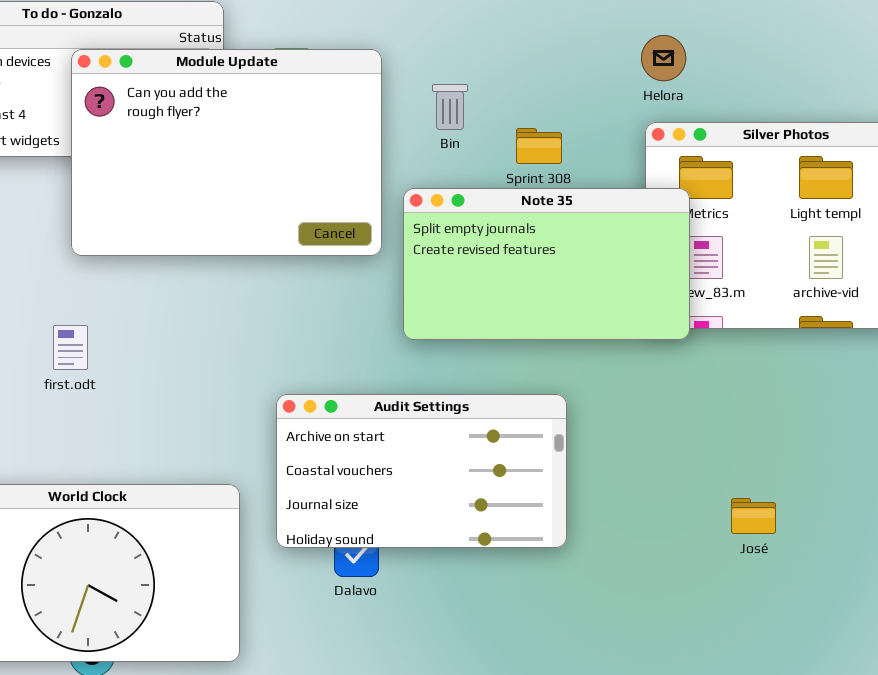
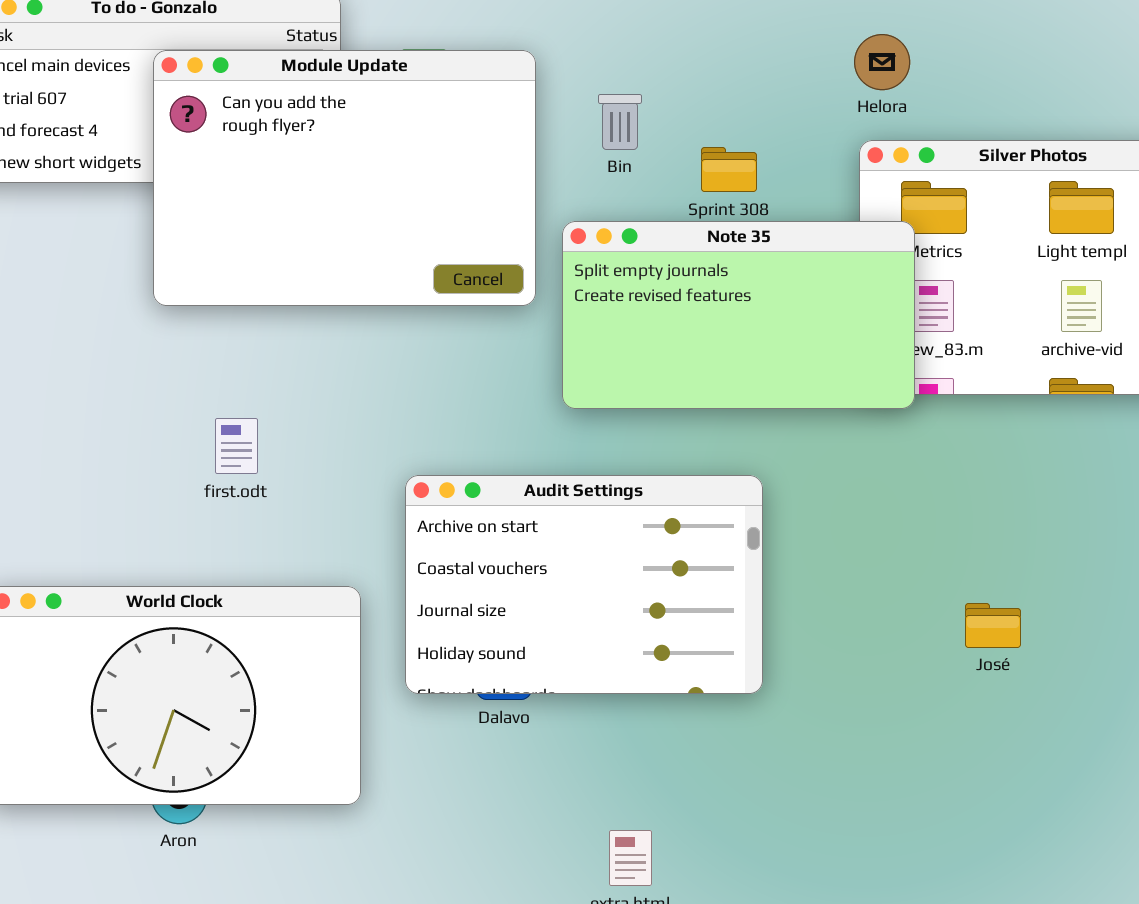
first.odt: [53,325,88,370] -> [215,418,258,474], moved
Audit Settings: [276,394,567,548] -> [405,475,763,694], resized

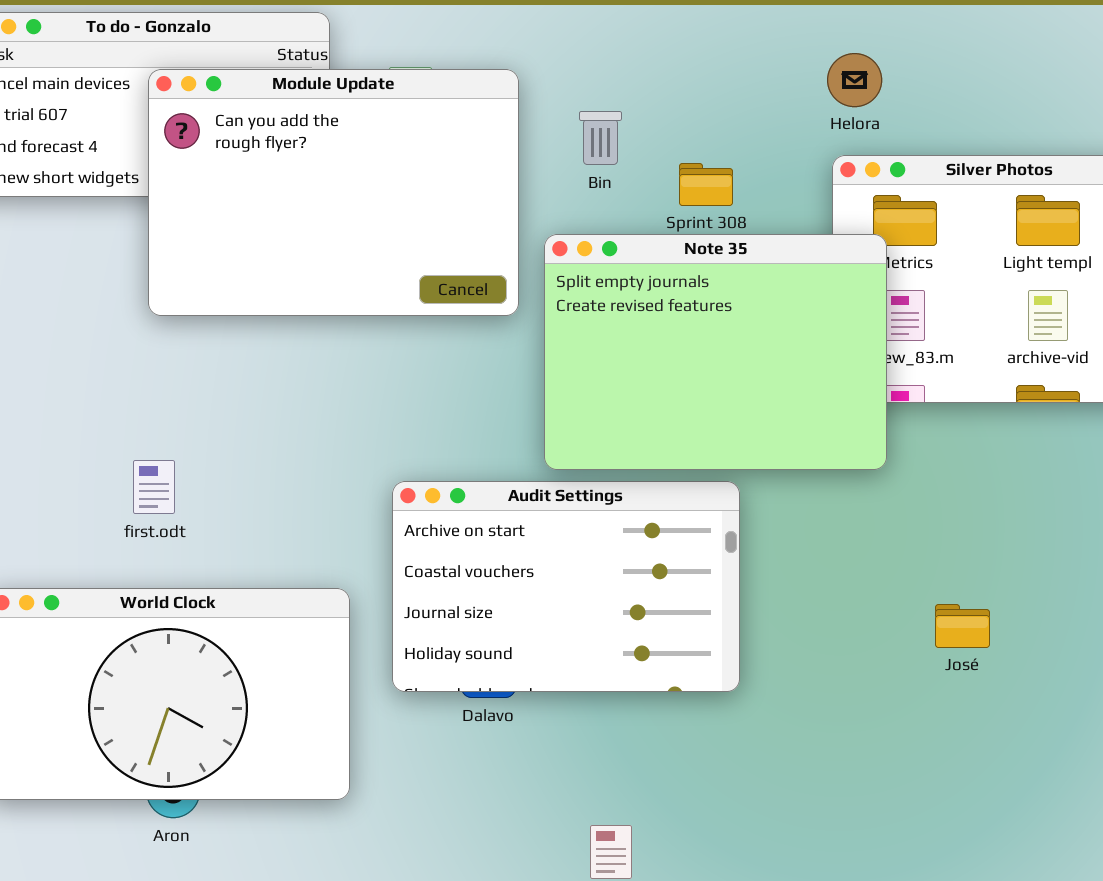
Note 35: [562,221,915,409] -> [544,234,887,470], resized
first.odt: [215,418,258,474] -> [133,460,175,514], moved

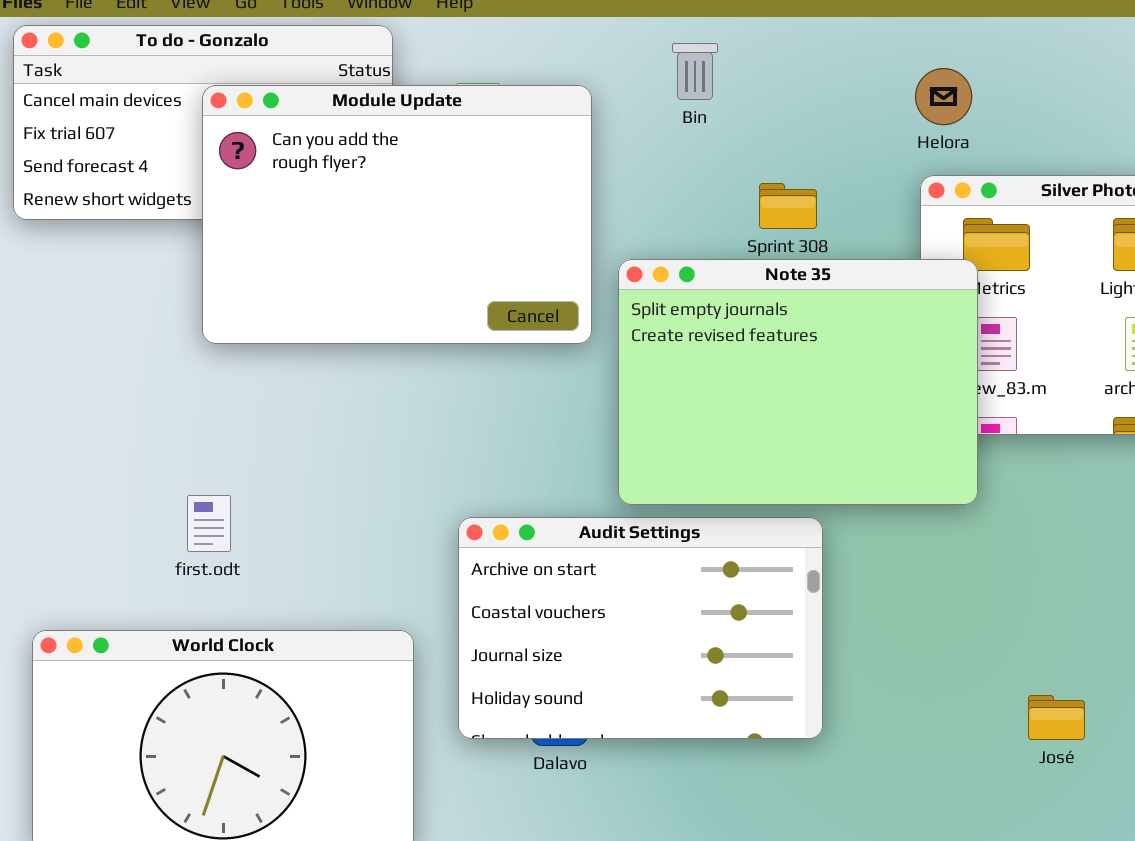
Bin: [579,111,622,165] -> [672,43,718,100], moved
José: [935,604,990,648] -> [1028,695,1085,740], moved

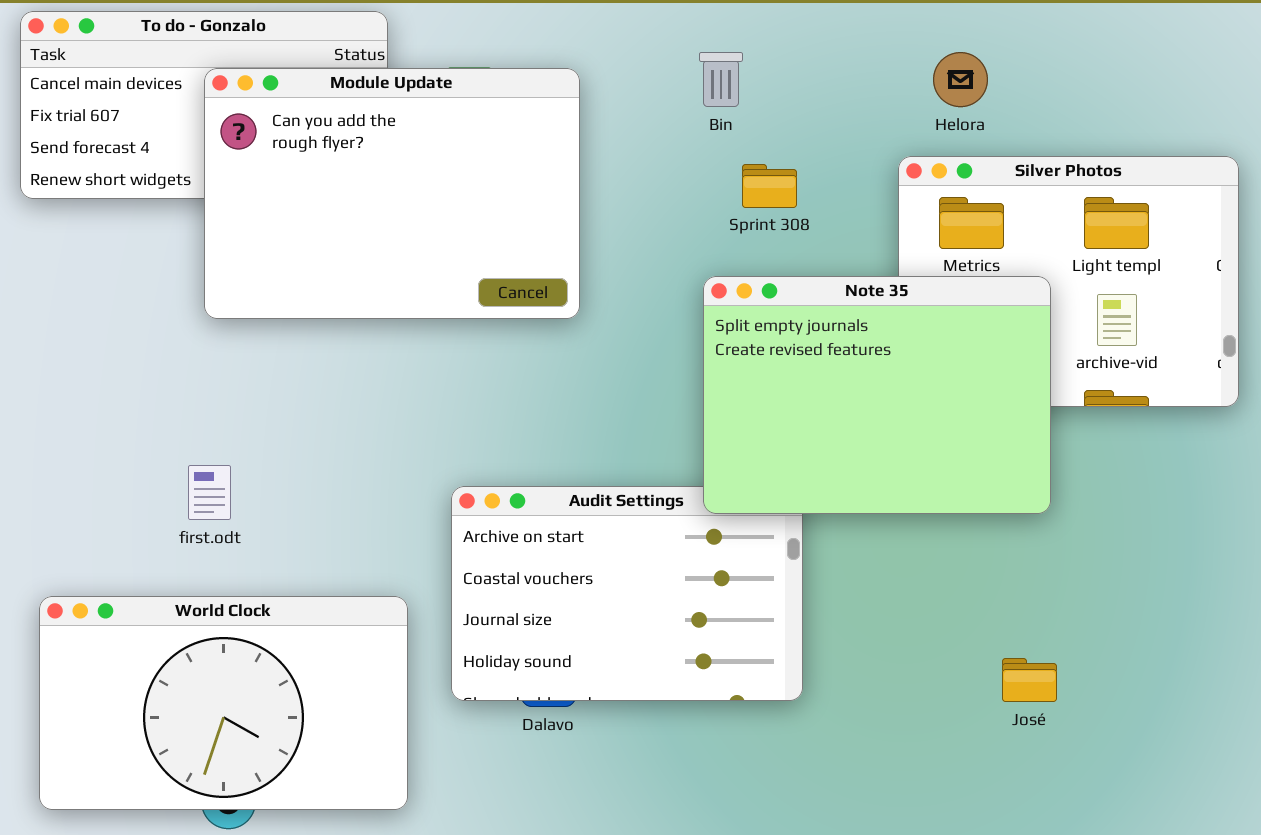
Bin: [672,43,718,100] -> [699,52,743,107], moved
Helora: [915,68,972,125] -> [933,52,988,107], moved
Note 35: [618,259,978,505] -> [703,276,1051,514], moved

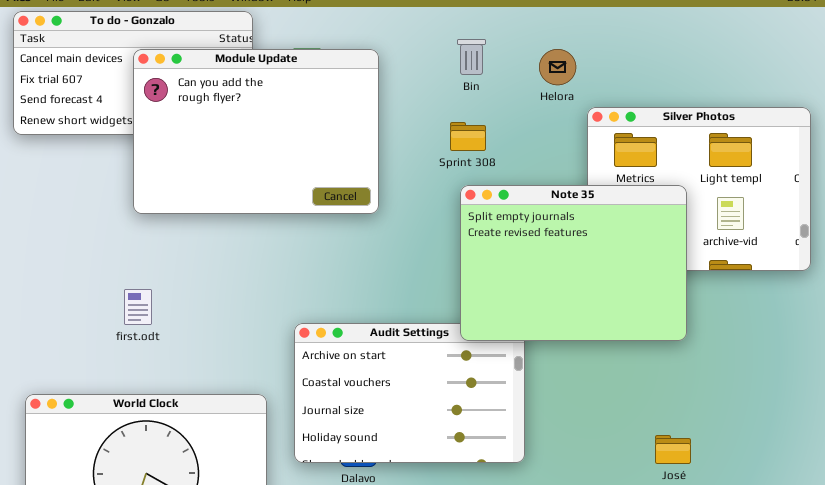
Helora: [933,52,988,107] -> [539,49,576,85], moved
Sprint 308: [742,164,797,208] -> [450,122,486,151], moved
first.odt: [188,465,231,520] -> [124,289,152,325], moved

